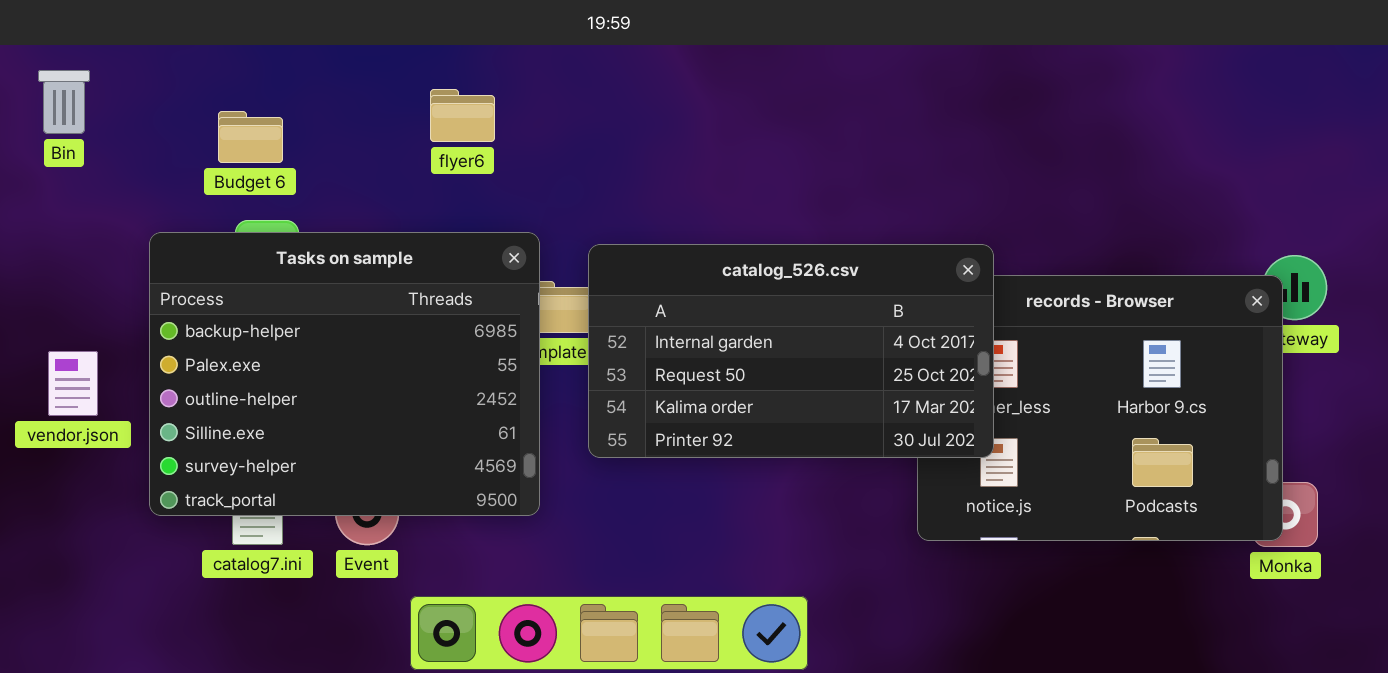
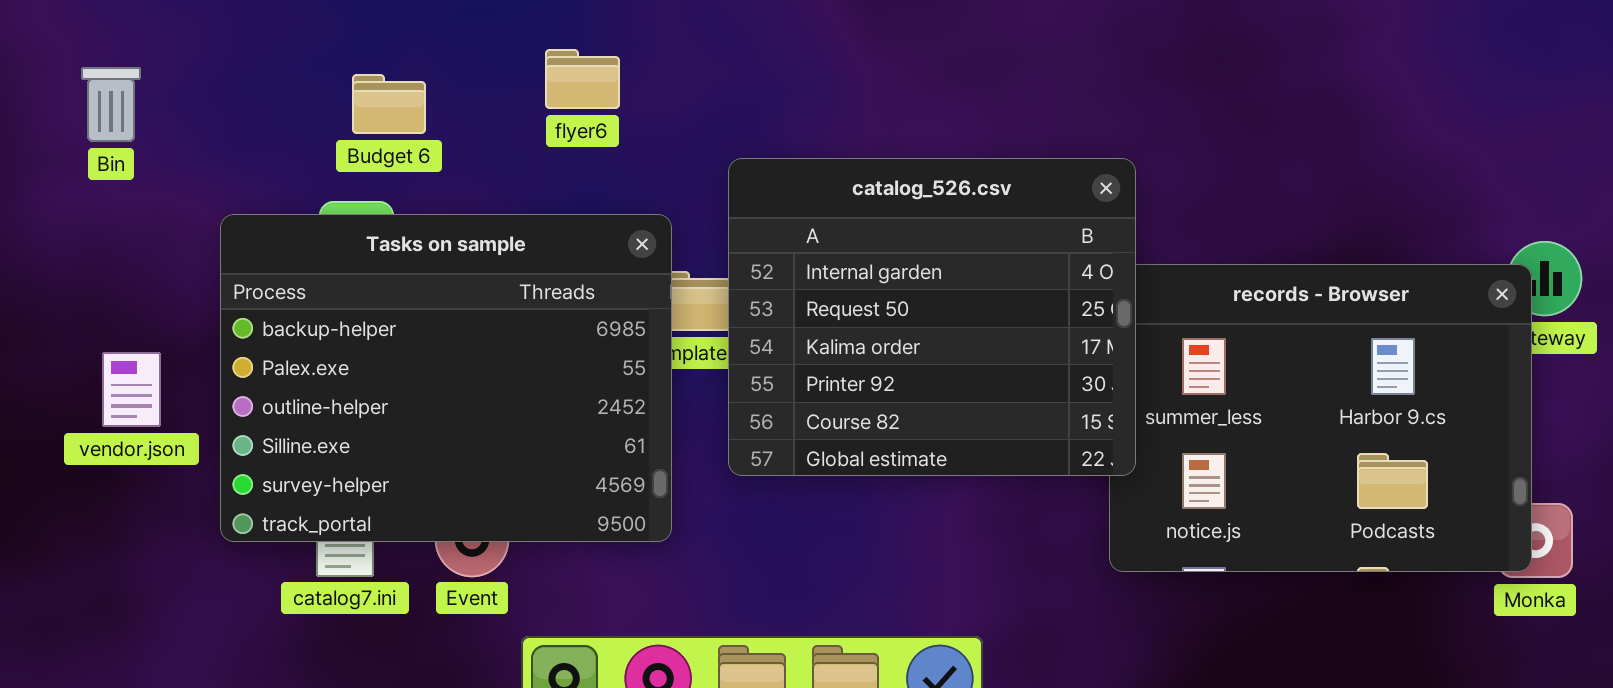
Bin: [38,70,90,134] -> [81,67,141,142], moved
Budget 6: [218,111,283,163] -> [352,74,426,134], moved
catalog_526.csv: [588,244,994,458] -> [728,158,1136,476], resized

